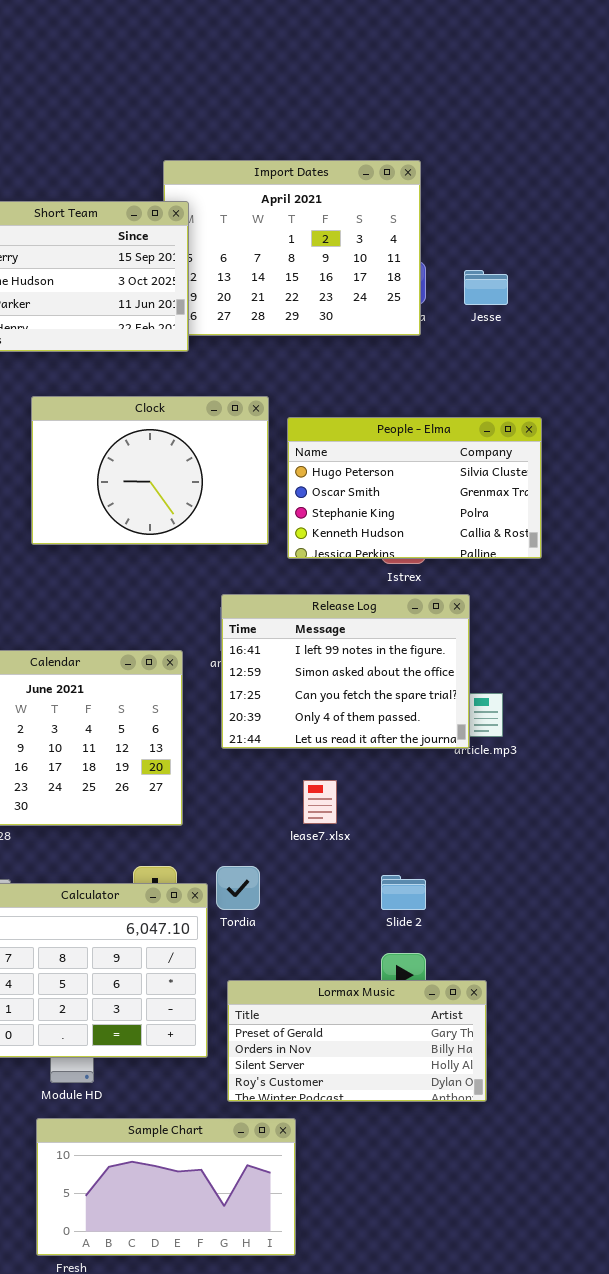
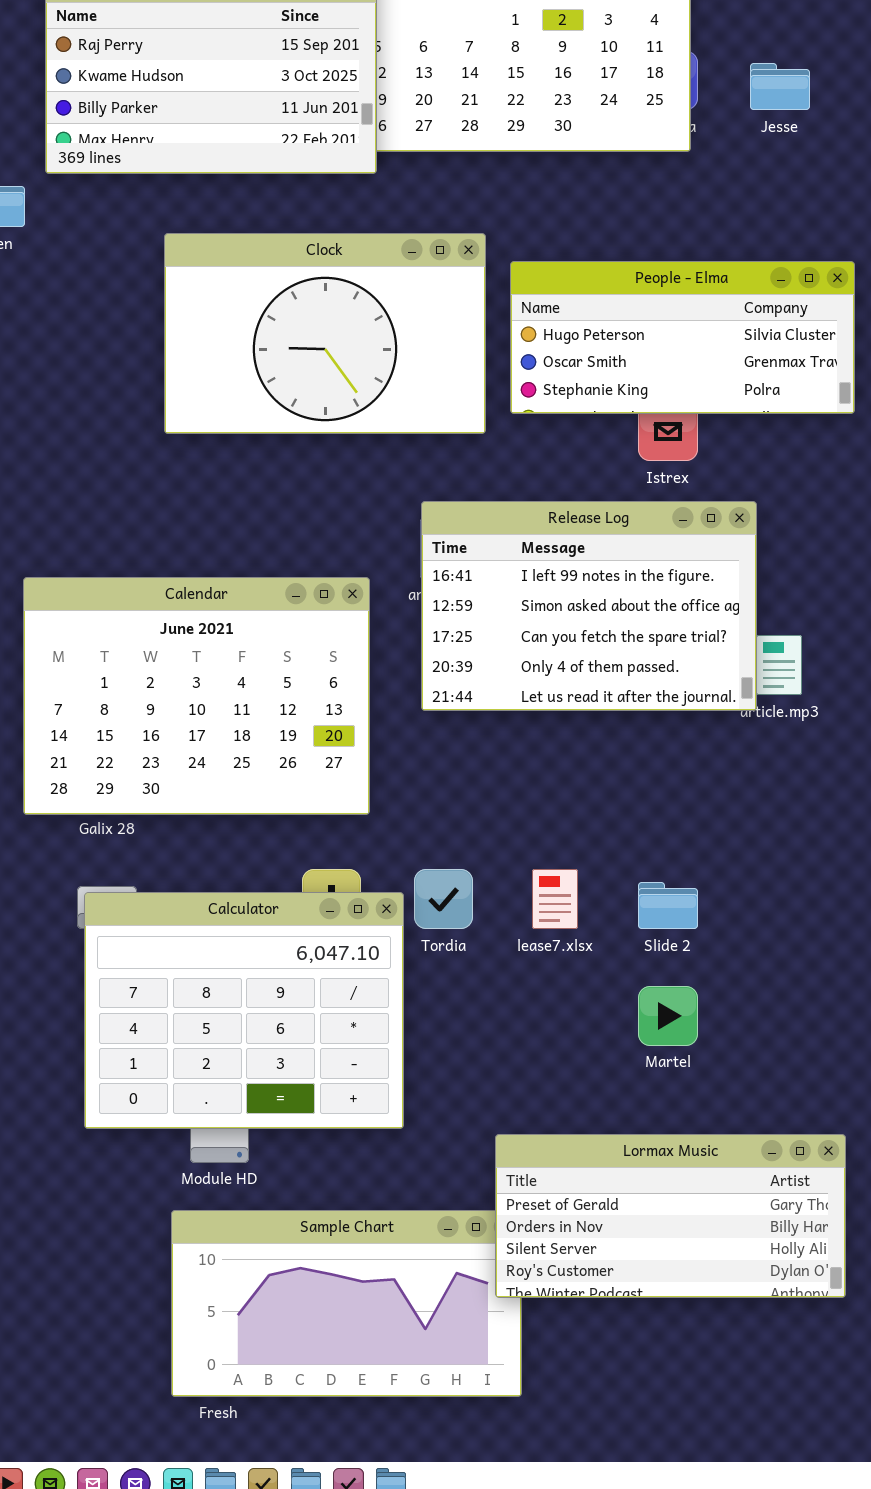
People - Elma: [287,417,542,559] -> [510,261,855,414], resized
lease7.xlsx: [303,780,337,824] -> [532,869,578,929], moved
Lormax Music: [227,980,487,1102] -> [495,1134,846,1298], moved

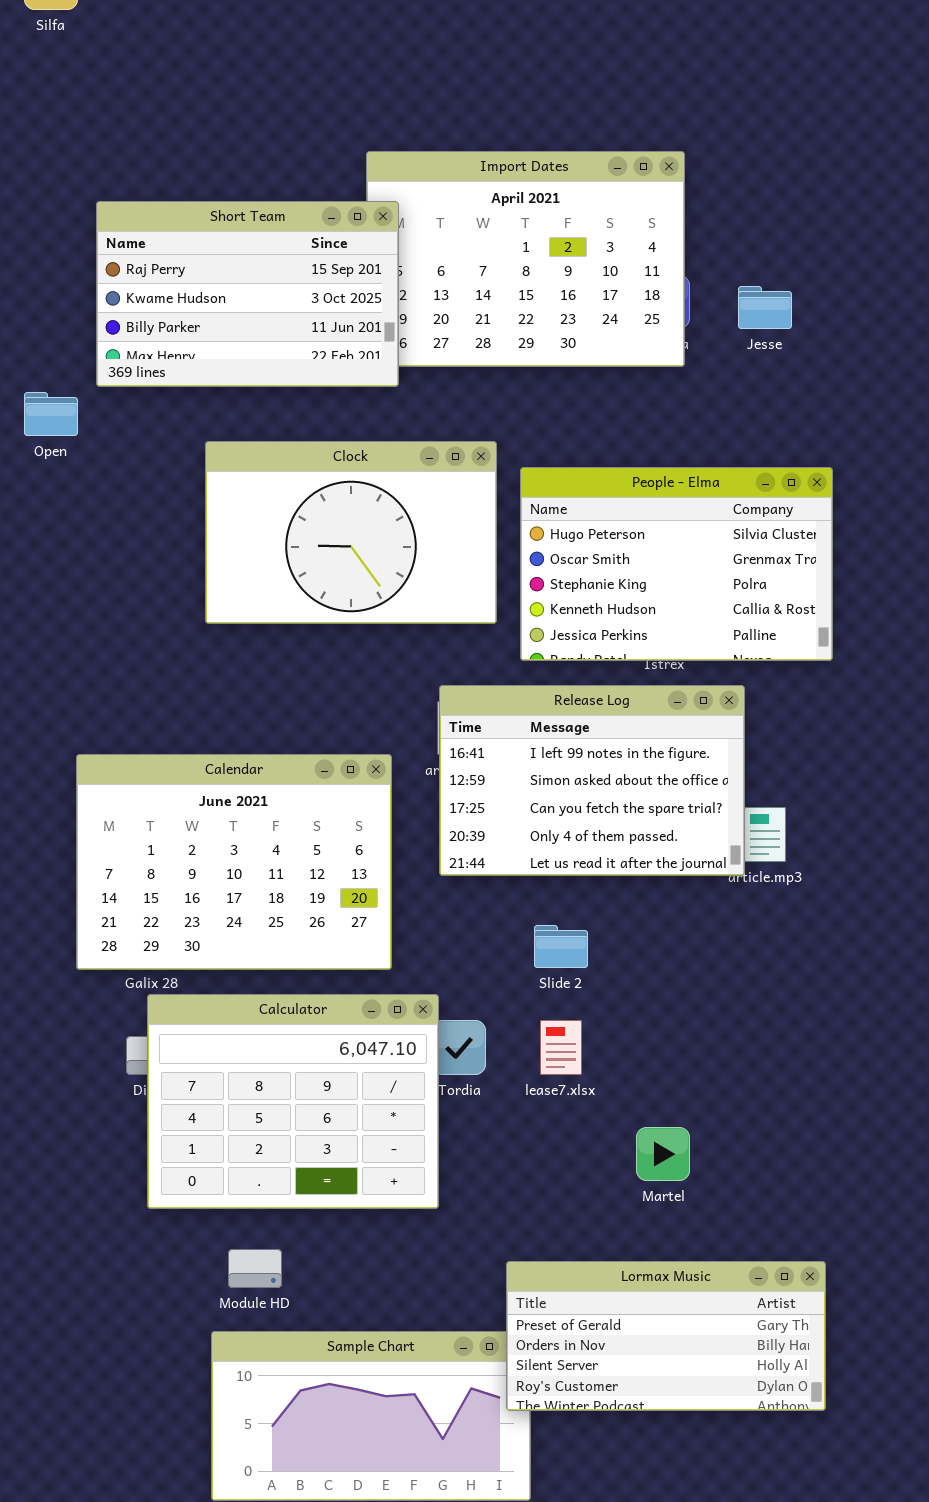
People - Elma: [510,261,855,414] -> [520,467,833,661], resized
Slide 2: [638,882,698,929] -> [534,925,588,968], moved
Calculator: [84,892,404,1129] -> [147,994,439,1209], moved

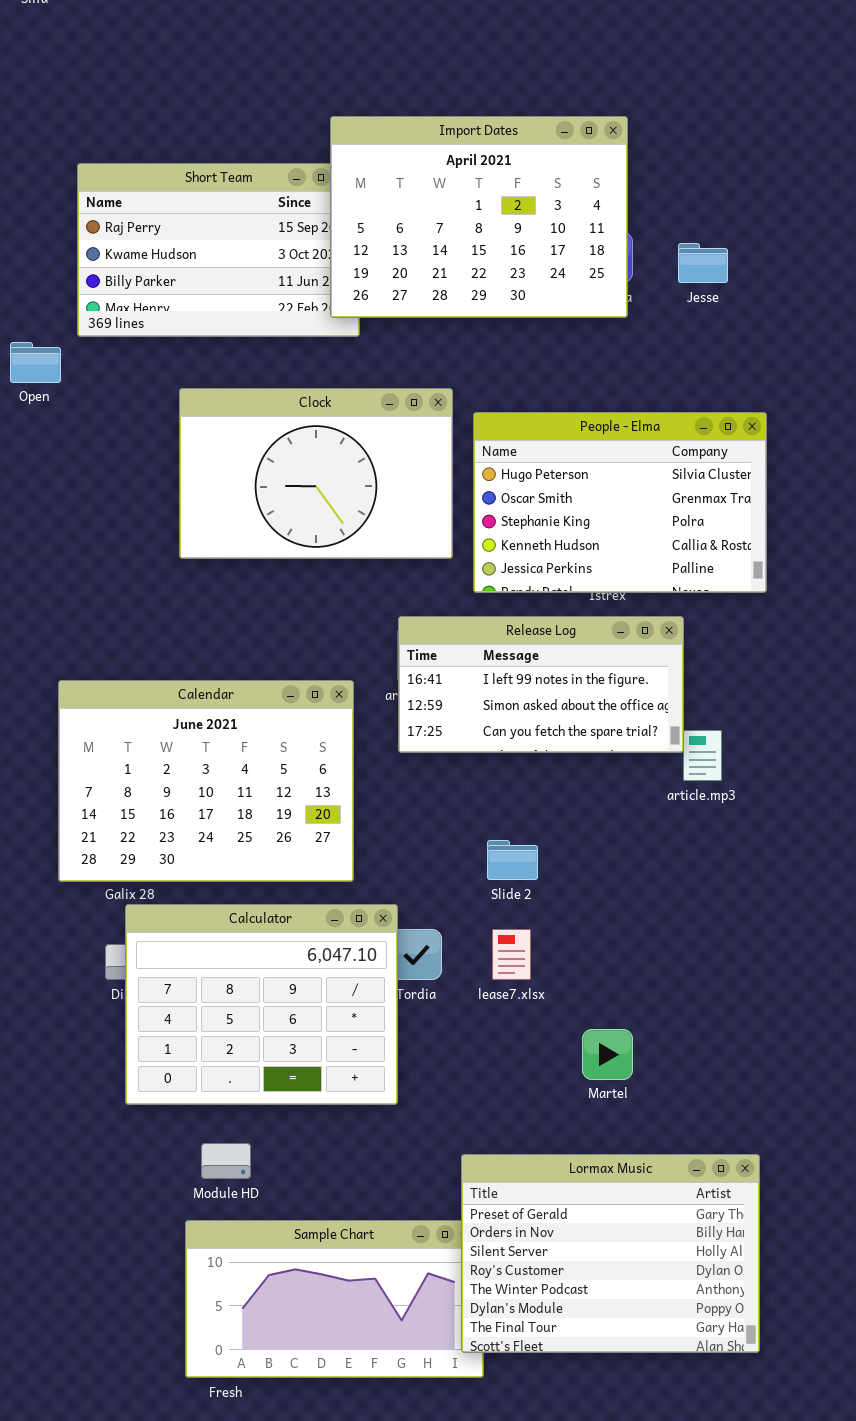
Import Dates: [366,151,685,367] -> [330,116,628,318], raised
Release Log: [439,685,745,876] -> [398,616,684,753], resized
Lormax Music: [506,1261,826,1411] -> [461,1154,760,1353], resized

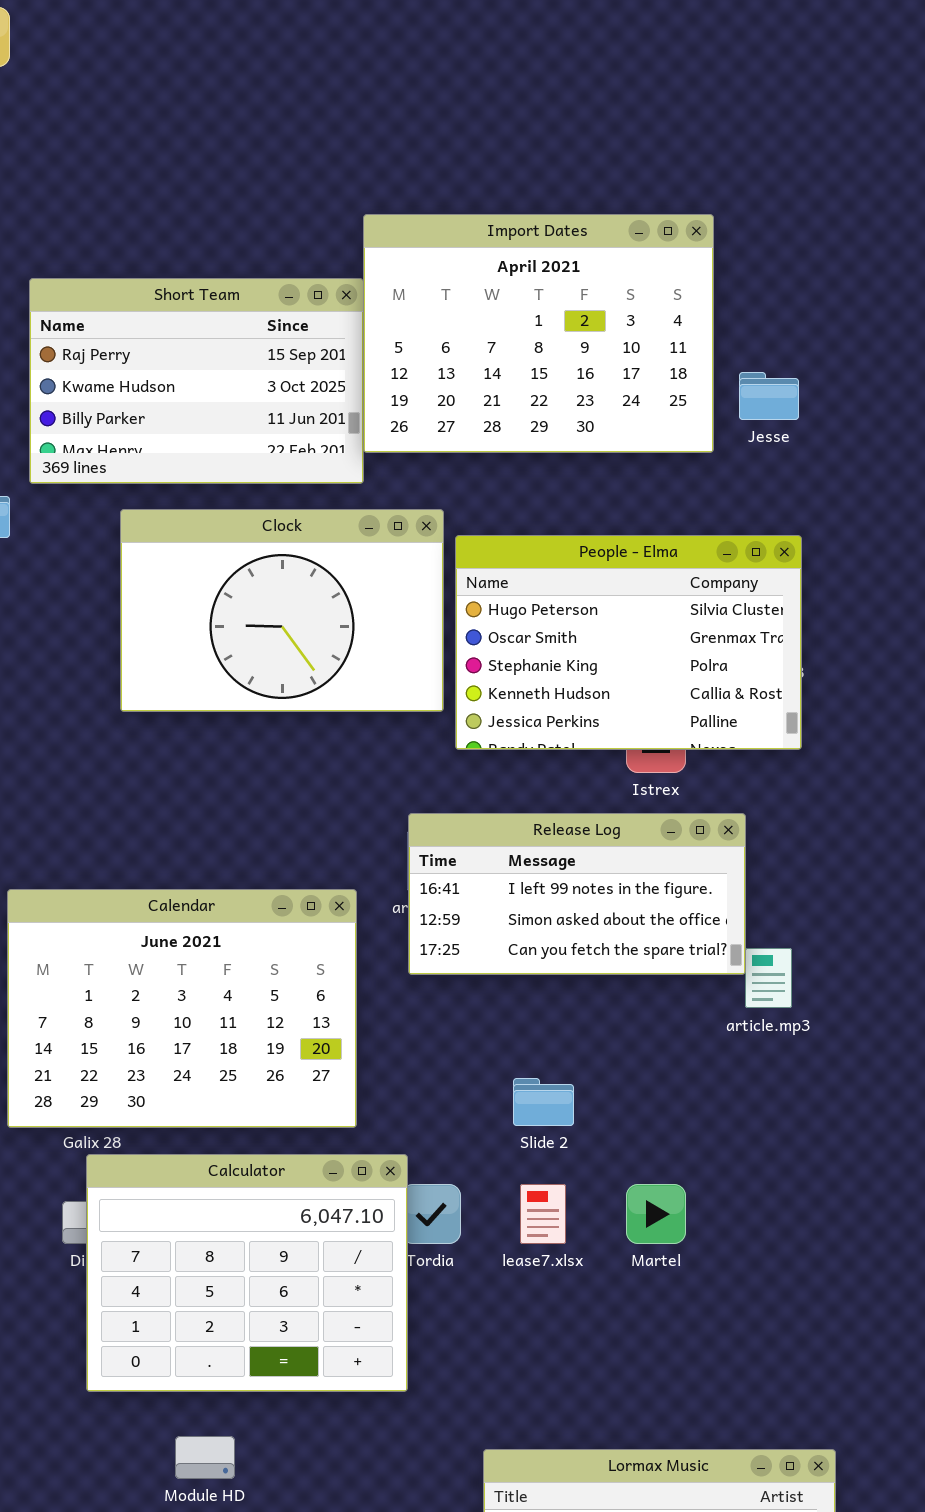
Import Dates: [330,116,628,318] -> [363,214,714,453], moved
Clock: [179,388,453,559] -> [120,509,444,712], moved
People - Elma: [473,412,767,593] -> [455,535,802,750], moved
Martel: [582,1029,633,1080] -> [626,1184,686,1244], moved

